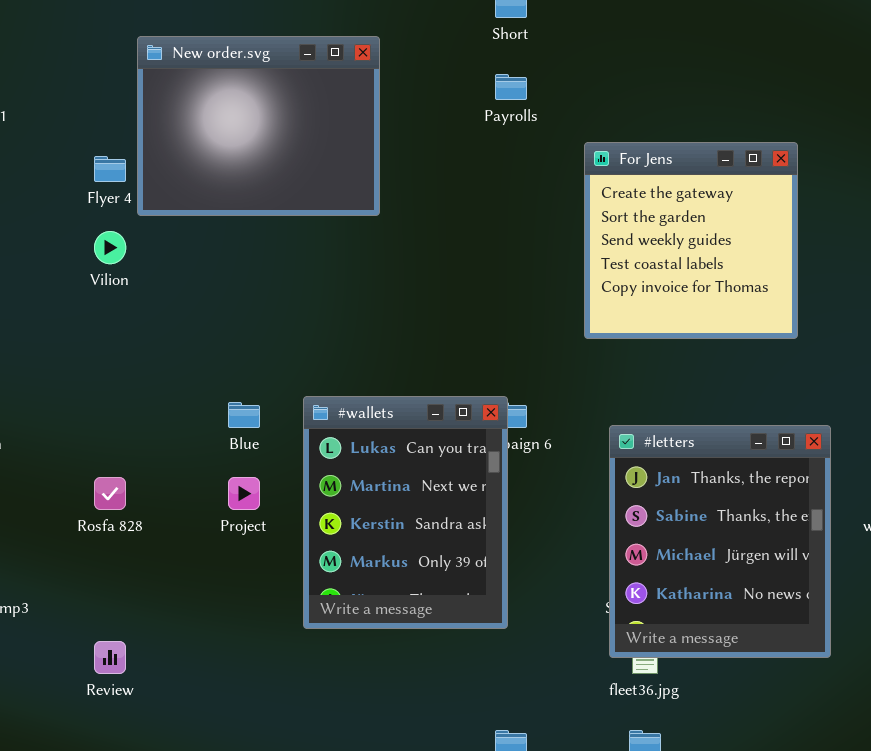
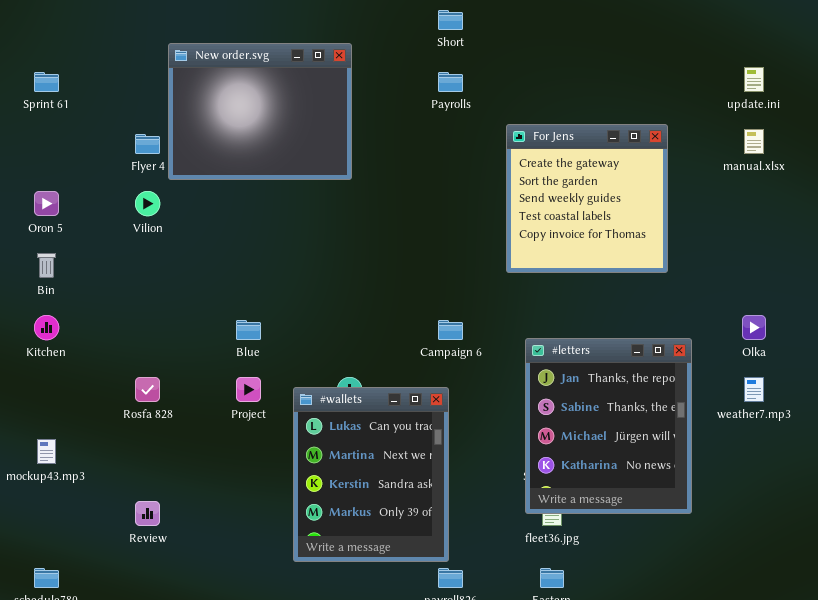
#wallets: [303,396,508,629] -> [293,387,449,562], moved

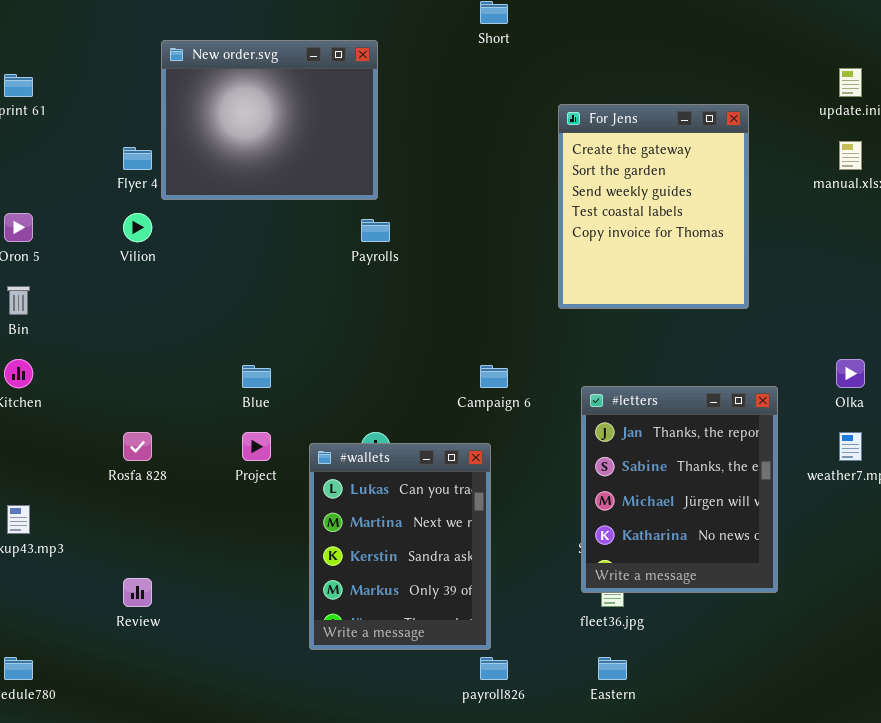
Payrolls: [438,72,463,92] -> [361,219,390,242], moved
For Jens: [506,124,668,273] -> [558,104,749,309], resized

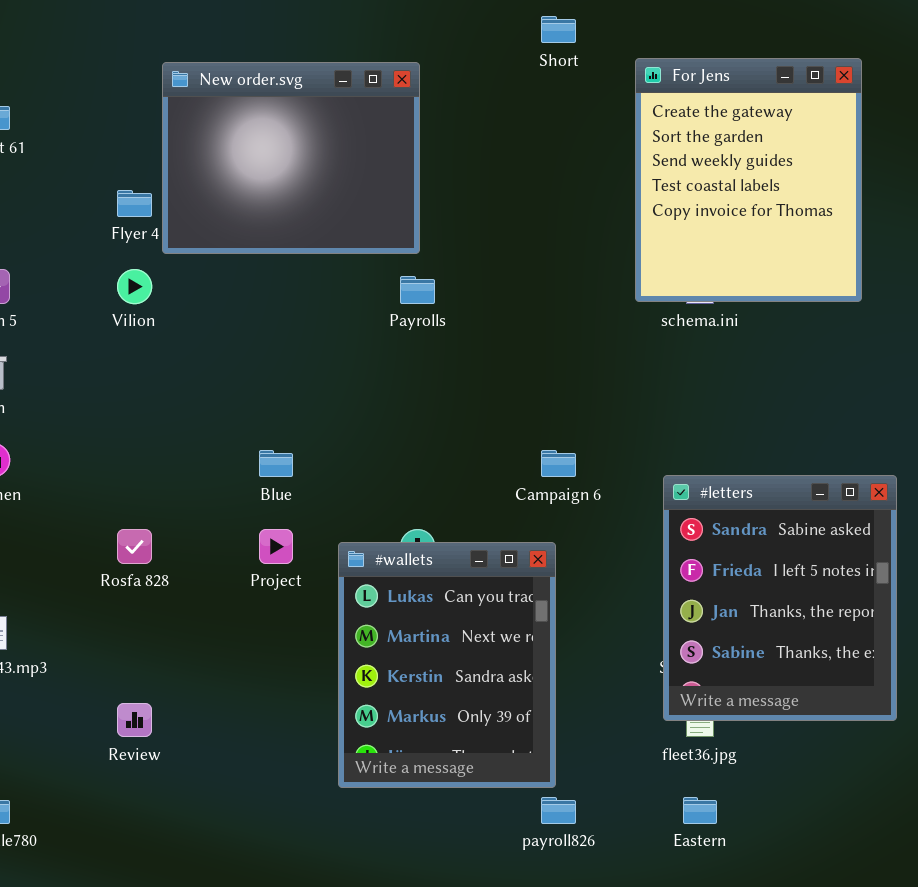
For Jens: [558,104,749,309] -> [635,58,862,302], moved
#letters: [581,386,778,593] -> [663,475,897,721], scrolled up 2 rows

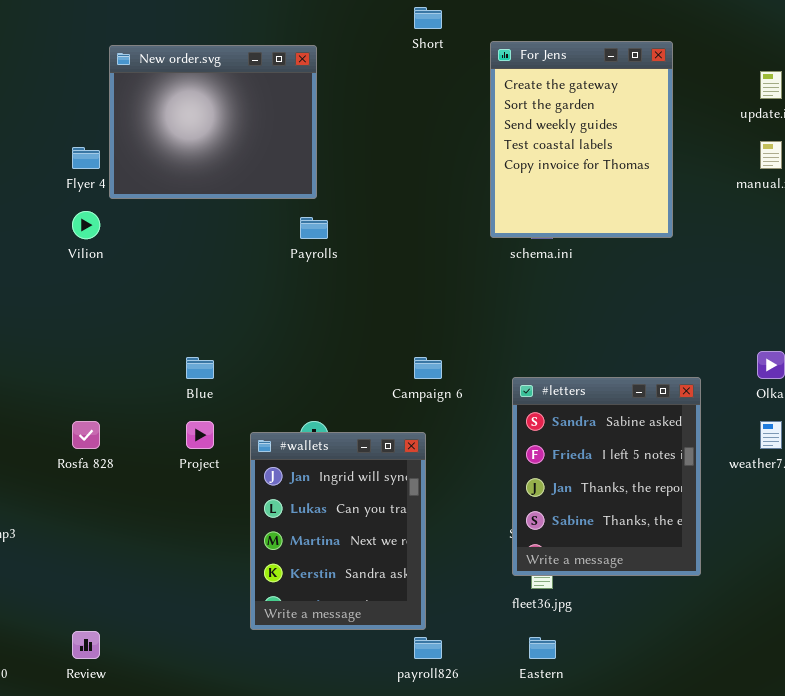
#wallets: [338,542,556,788] -> [250,432,426,630], scrolled up 1 row
Review: [117,703,152,737] -> [72,631,100,659], moved

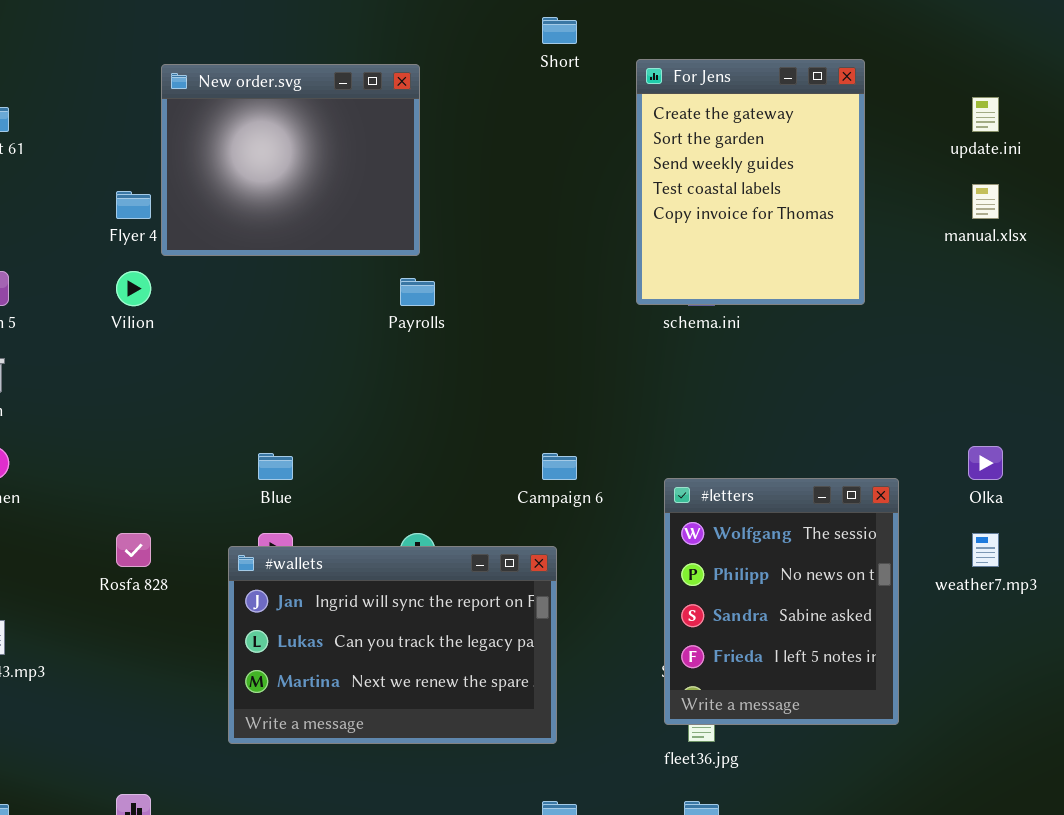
#letters: [512,377,701,576] -> [664,478,899,725], scrolled up 2 rows
#wallets: [250,432,426,630] -> [228,546,557,744], resized

